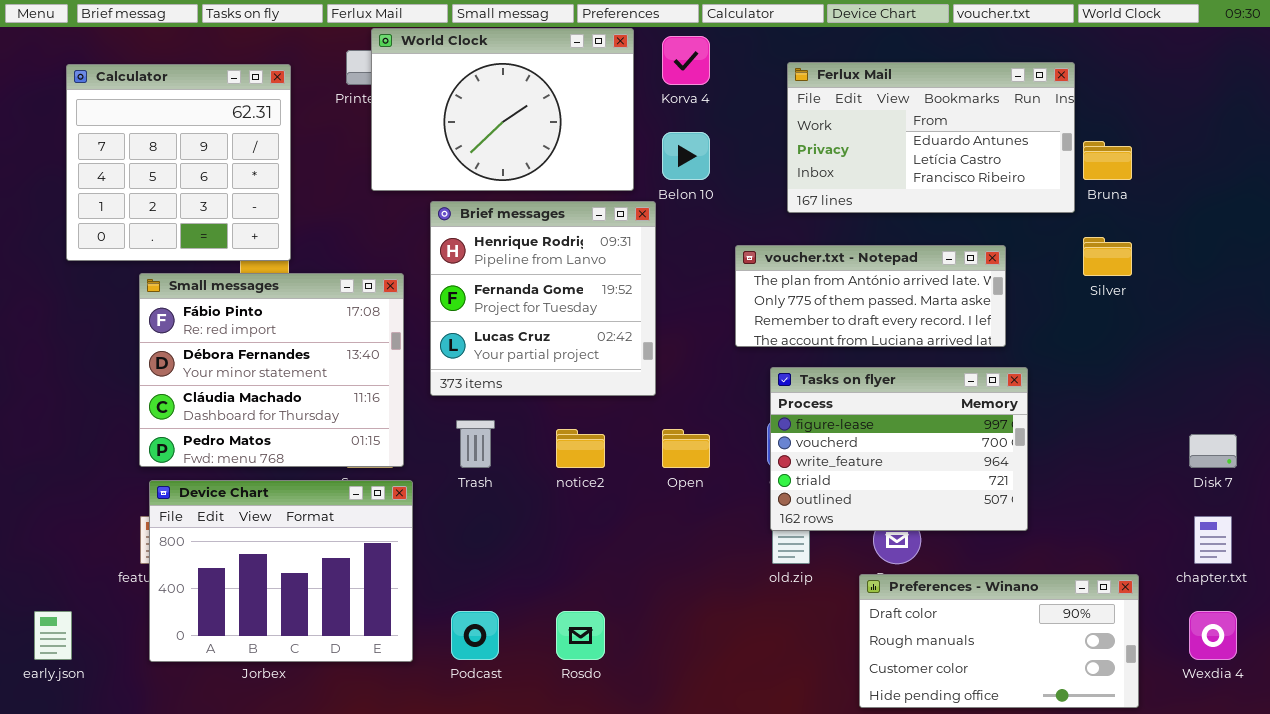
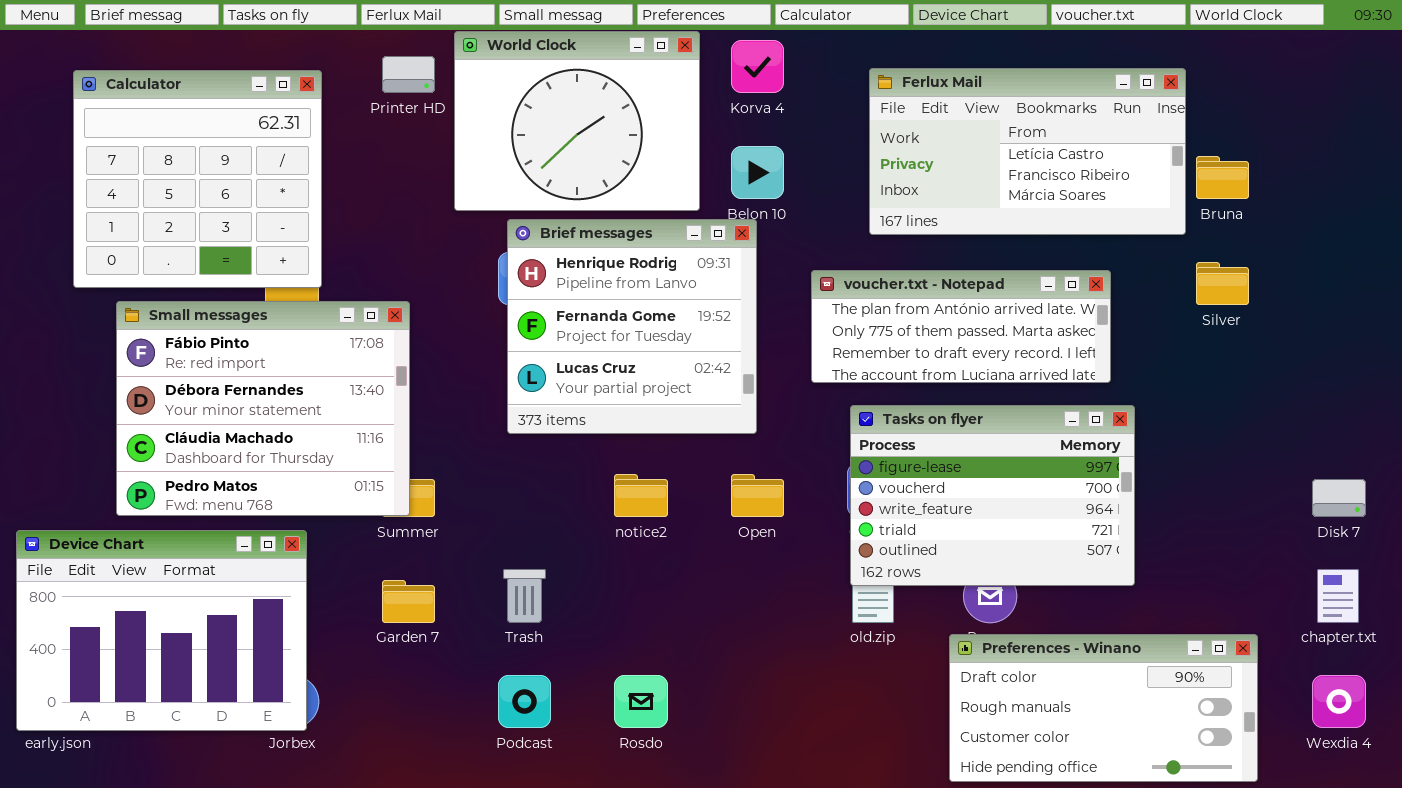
World Clock: [371,28,634,191] -> [454,31,700,211], resized
Ferlux Mail: [787,62,1075,213] -> [869,68,1186,235], scrolled down 1 row
Brief messages: [430,201,656,396] -> [507,219,757,434], moved
Small messages: [139,273,404,467] -> [116,301,410,516], moved
Trash: [456,420,495,468] -> [503,569,546,623], moved
Device Chart: [149,480,413,662] -> [16,530,307,731], moved

